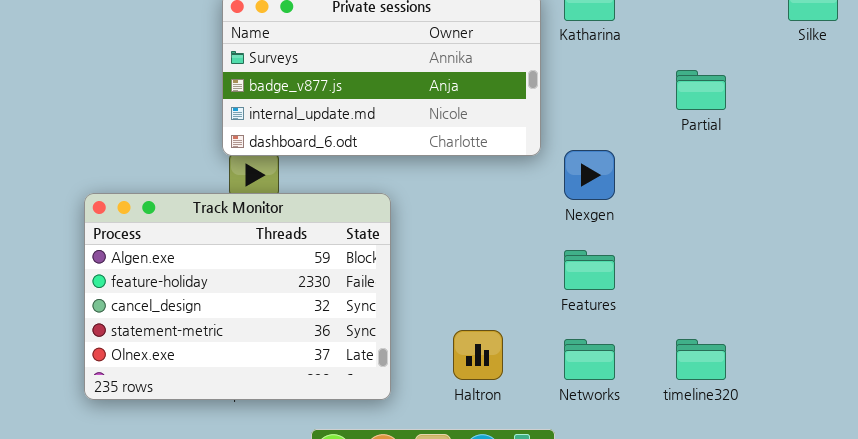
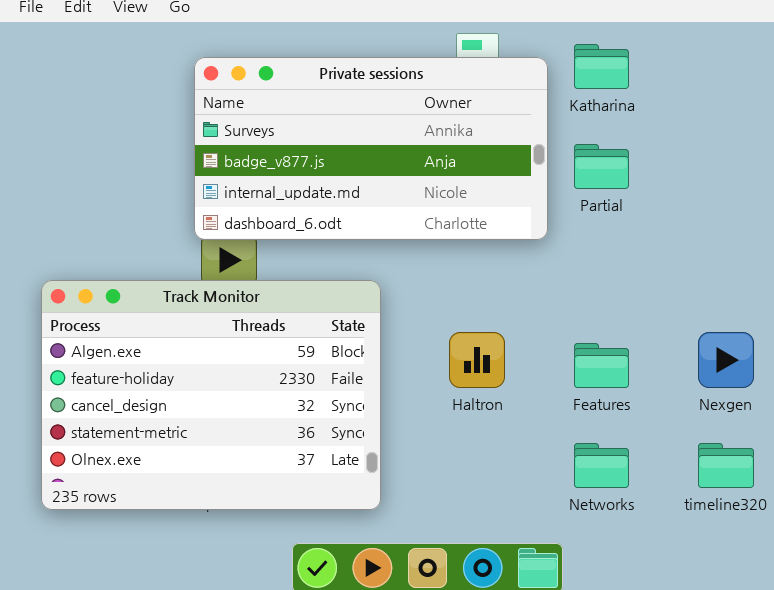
Partial: [676,70,726,110] -> [574,144,629,189], moved
Nexgen: [564,150,615,200] -> [698,332,754,388], moved
Haltron: [453,330,503,380] -> [449,332,505,388], moved

